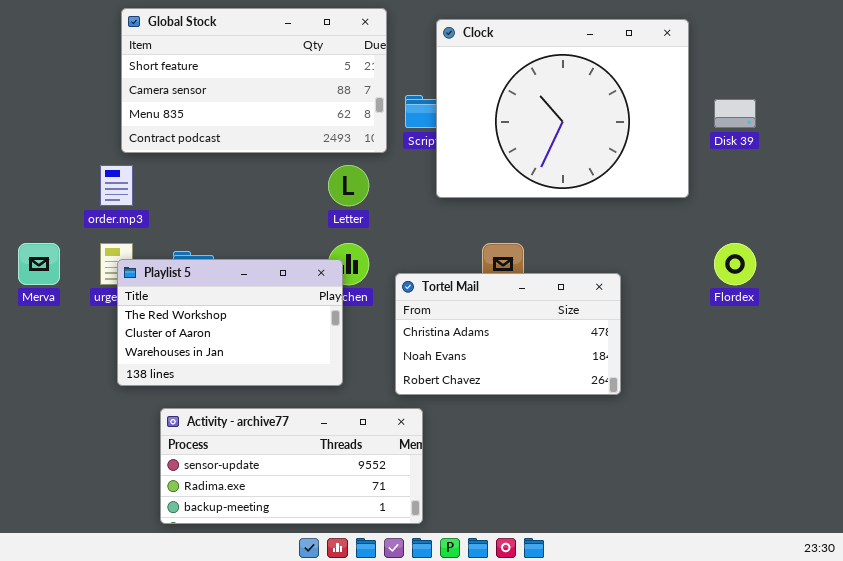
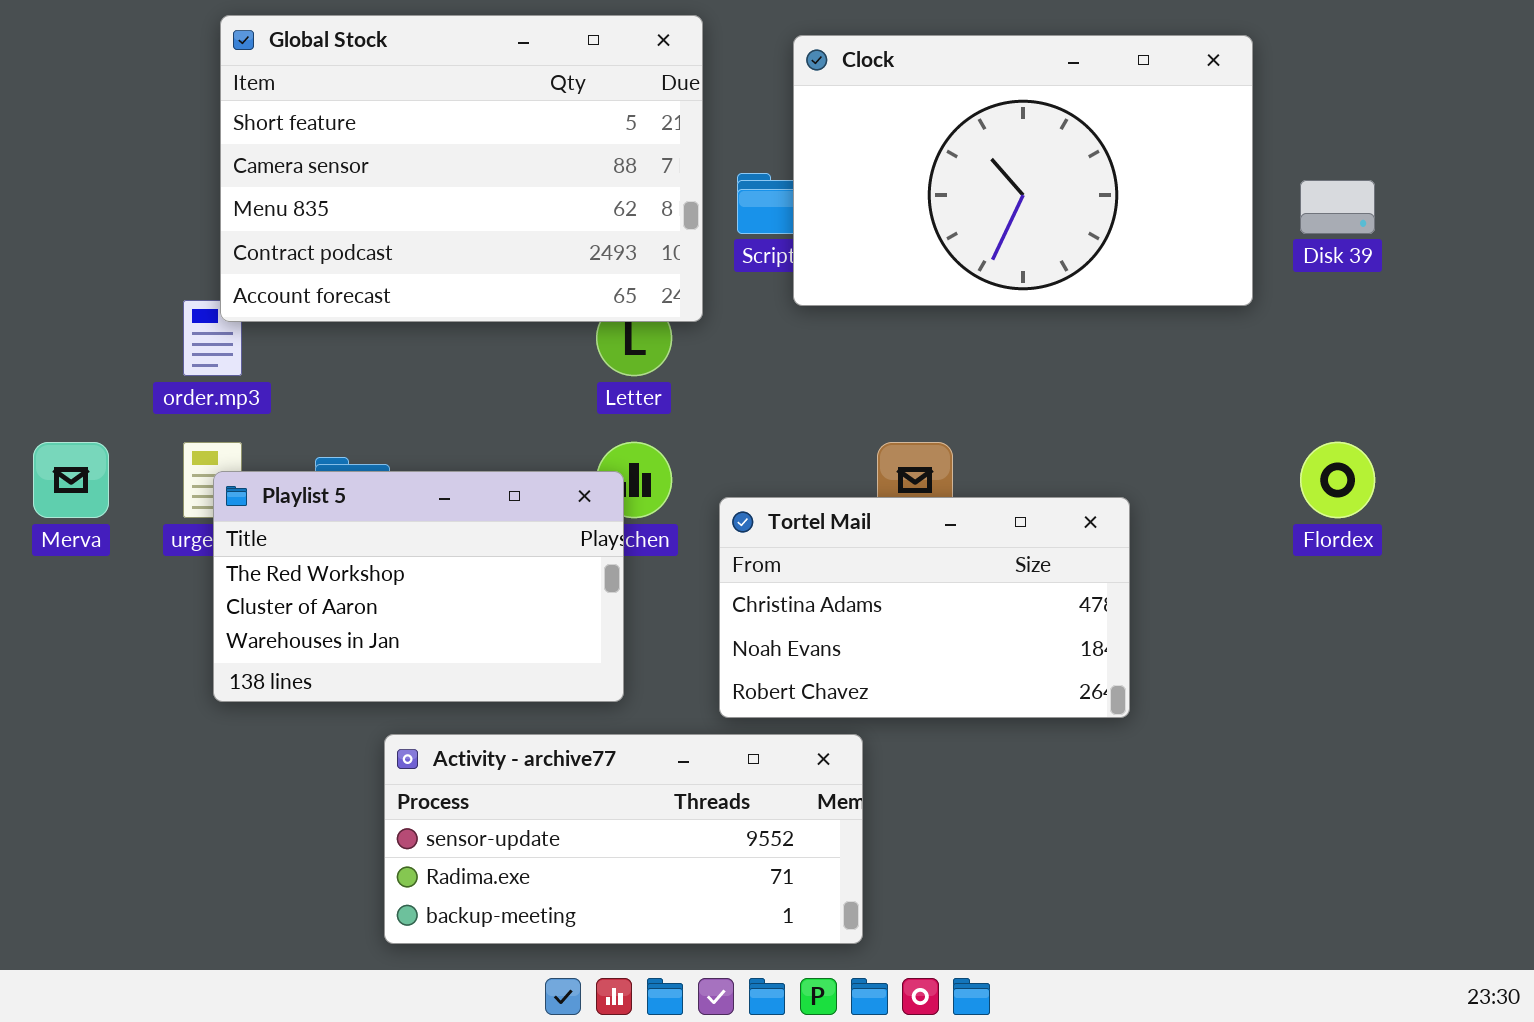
Global Stock: [121,8,387,153] -> [220,15,703,322], resized
Clock: [436,19,689,198] -> [793,35,1253,306], resized
Activity - archive77: [160,408,423,524] -> [384,734,863,944], moved

